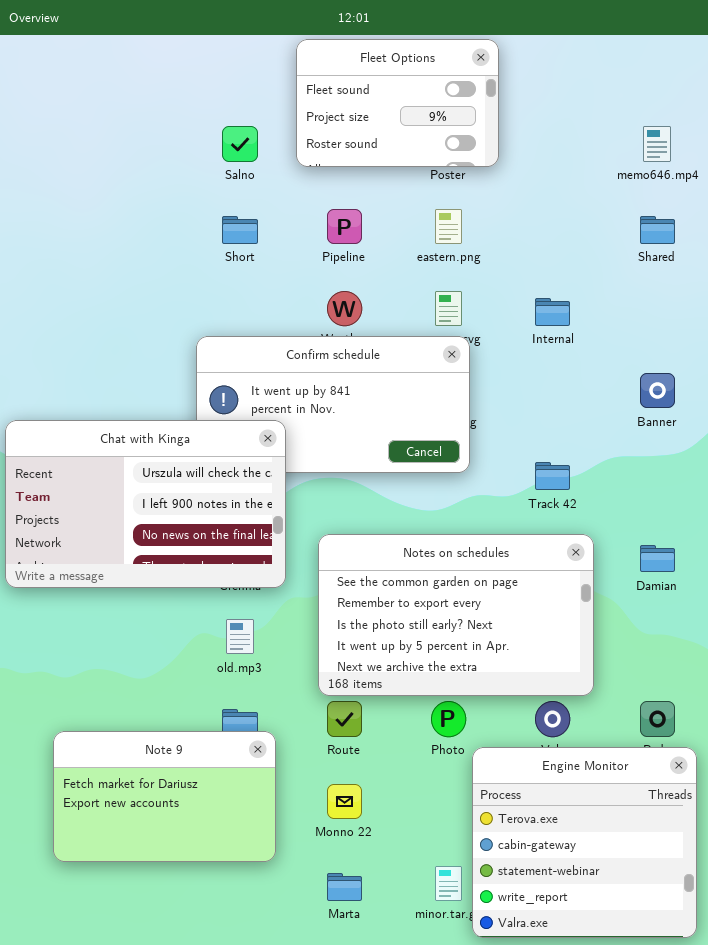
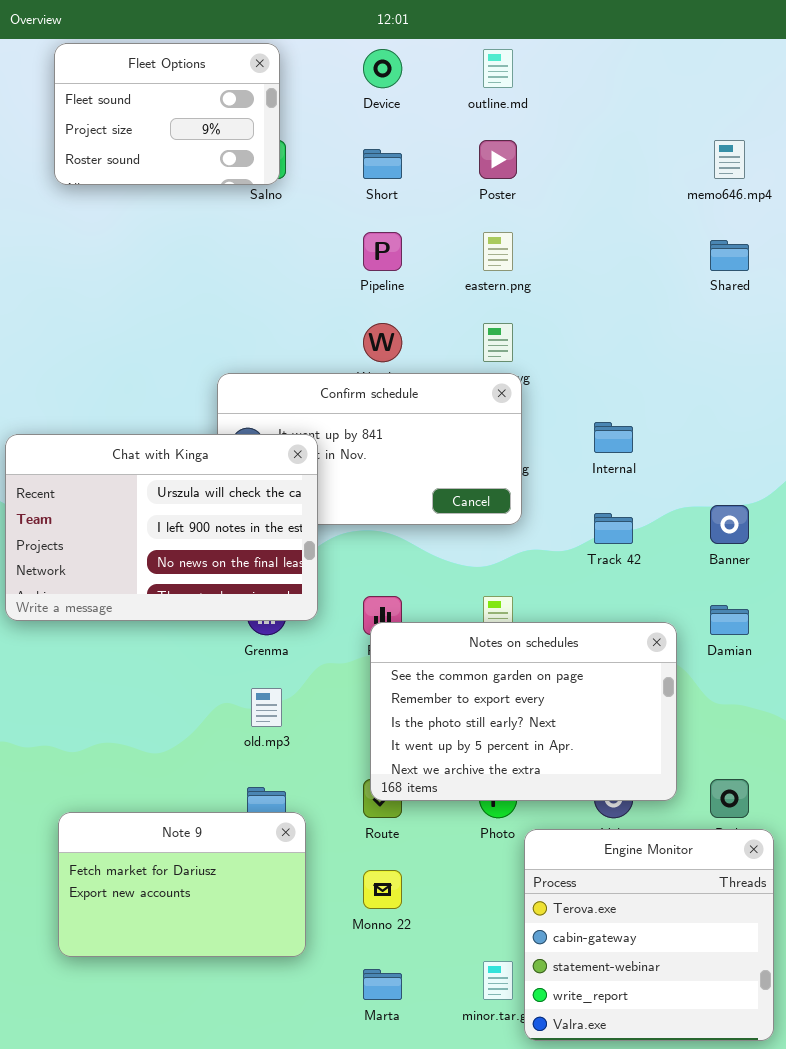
Fleet Options: [296,39,499,167] -> [54,43,280,185], moved
Short: [222,216,258,244] -> [363,149,402,179], moved
Internal: [535,298,570,326] -> [594,422,633,453], moved
Banner: [640,373,675,408] -> [710,505,749,544], moved
Chat with Kinga: [5,420,286,588] -> [5,434,318,621], moved
Notes on schedules: [318,534,594,696] -> [370,622,677,801], moved

